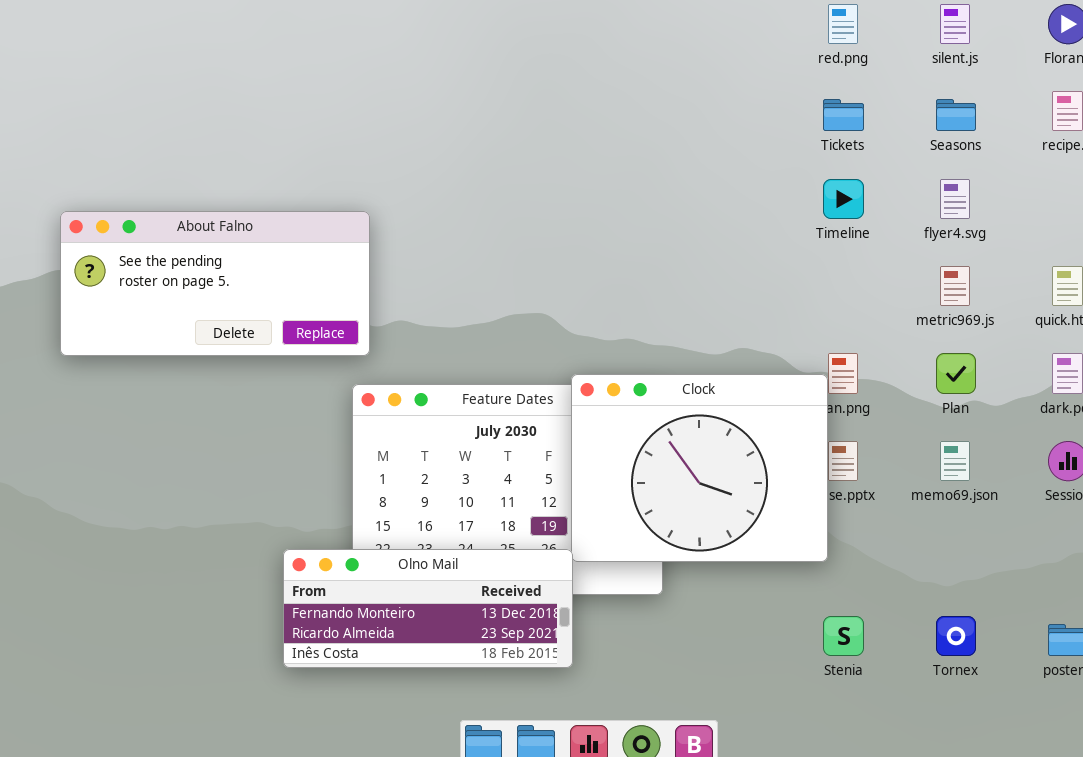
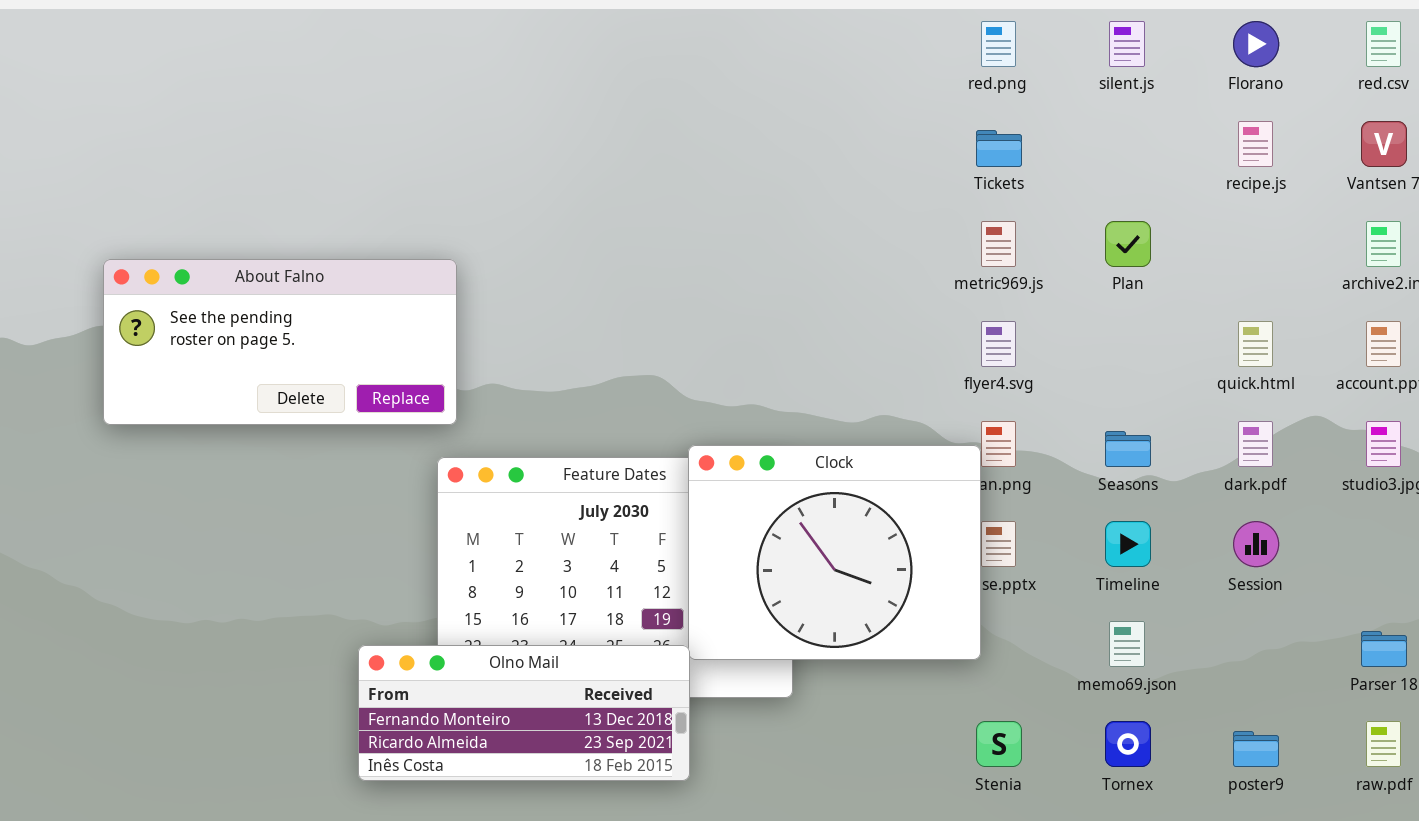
Seasons: [936,99,976,131] -> [1105,431,1151,467], moved
Timeline: [823,179,864,219] -> [1105,521,1151,567], moved
flyer4.svg: [940,179,970,219] -> [981,321,1016,367], moved
metric969.js: [940,266,970,306] -> [981,221,1016,267], moved
Plan: [936,353,976,394] -> [1105,221,1151,267], moved
memo69.json: [940,441,970,481] -> [1109,621,1145,667], moved

